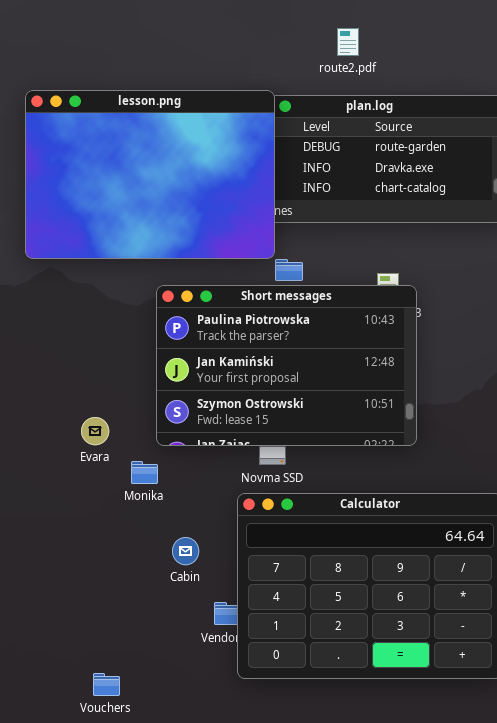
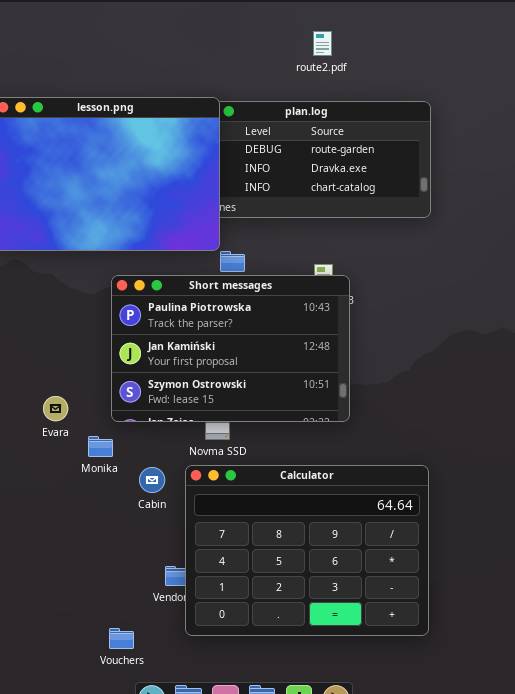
route2.pdf: [337,28,359,56] -> [313,31,332,56], moved
Cabin: [172,537,199,565] -> [139,467,165,493], moved
Vouchers: [93,673,120,696] -> [109,628,134,649], moved

